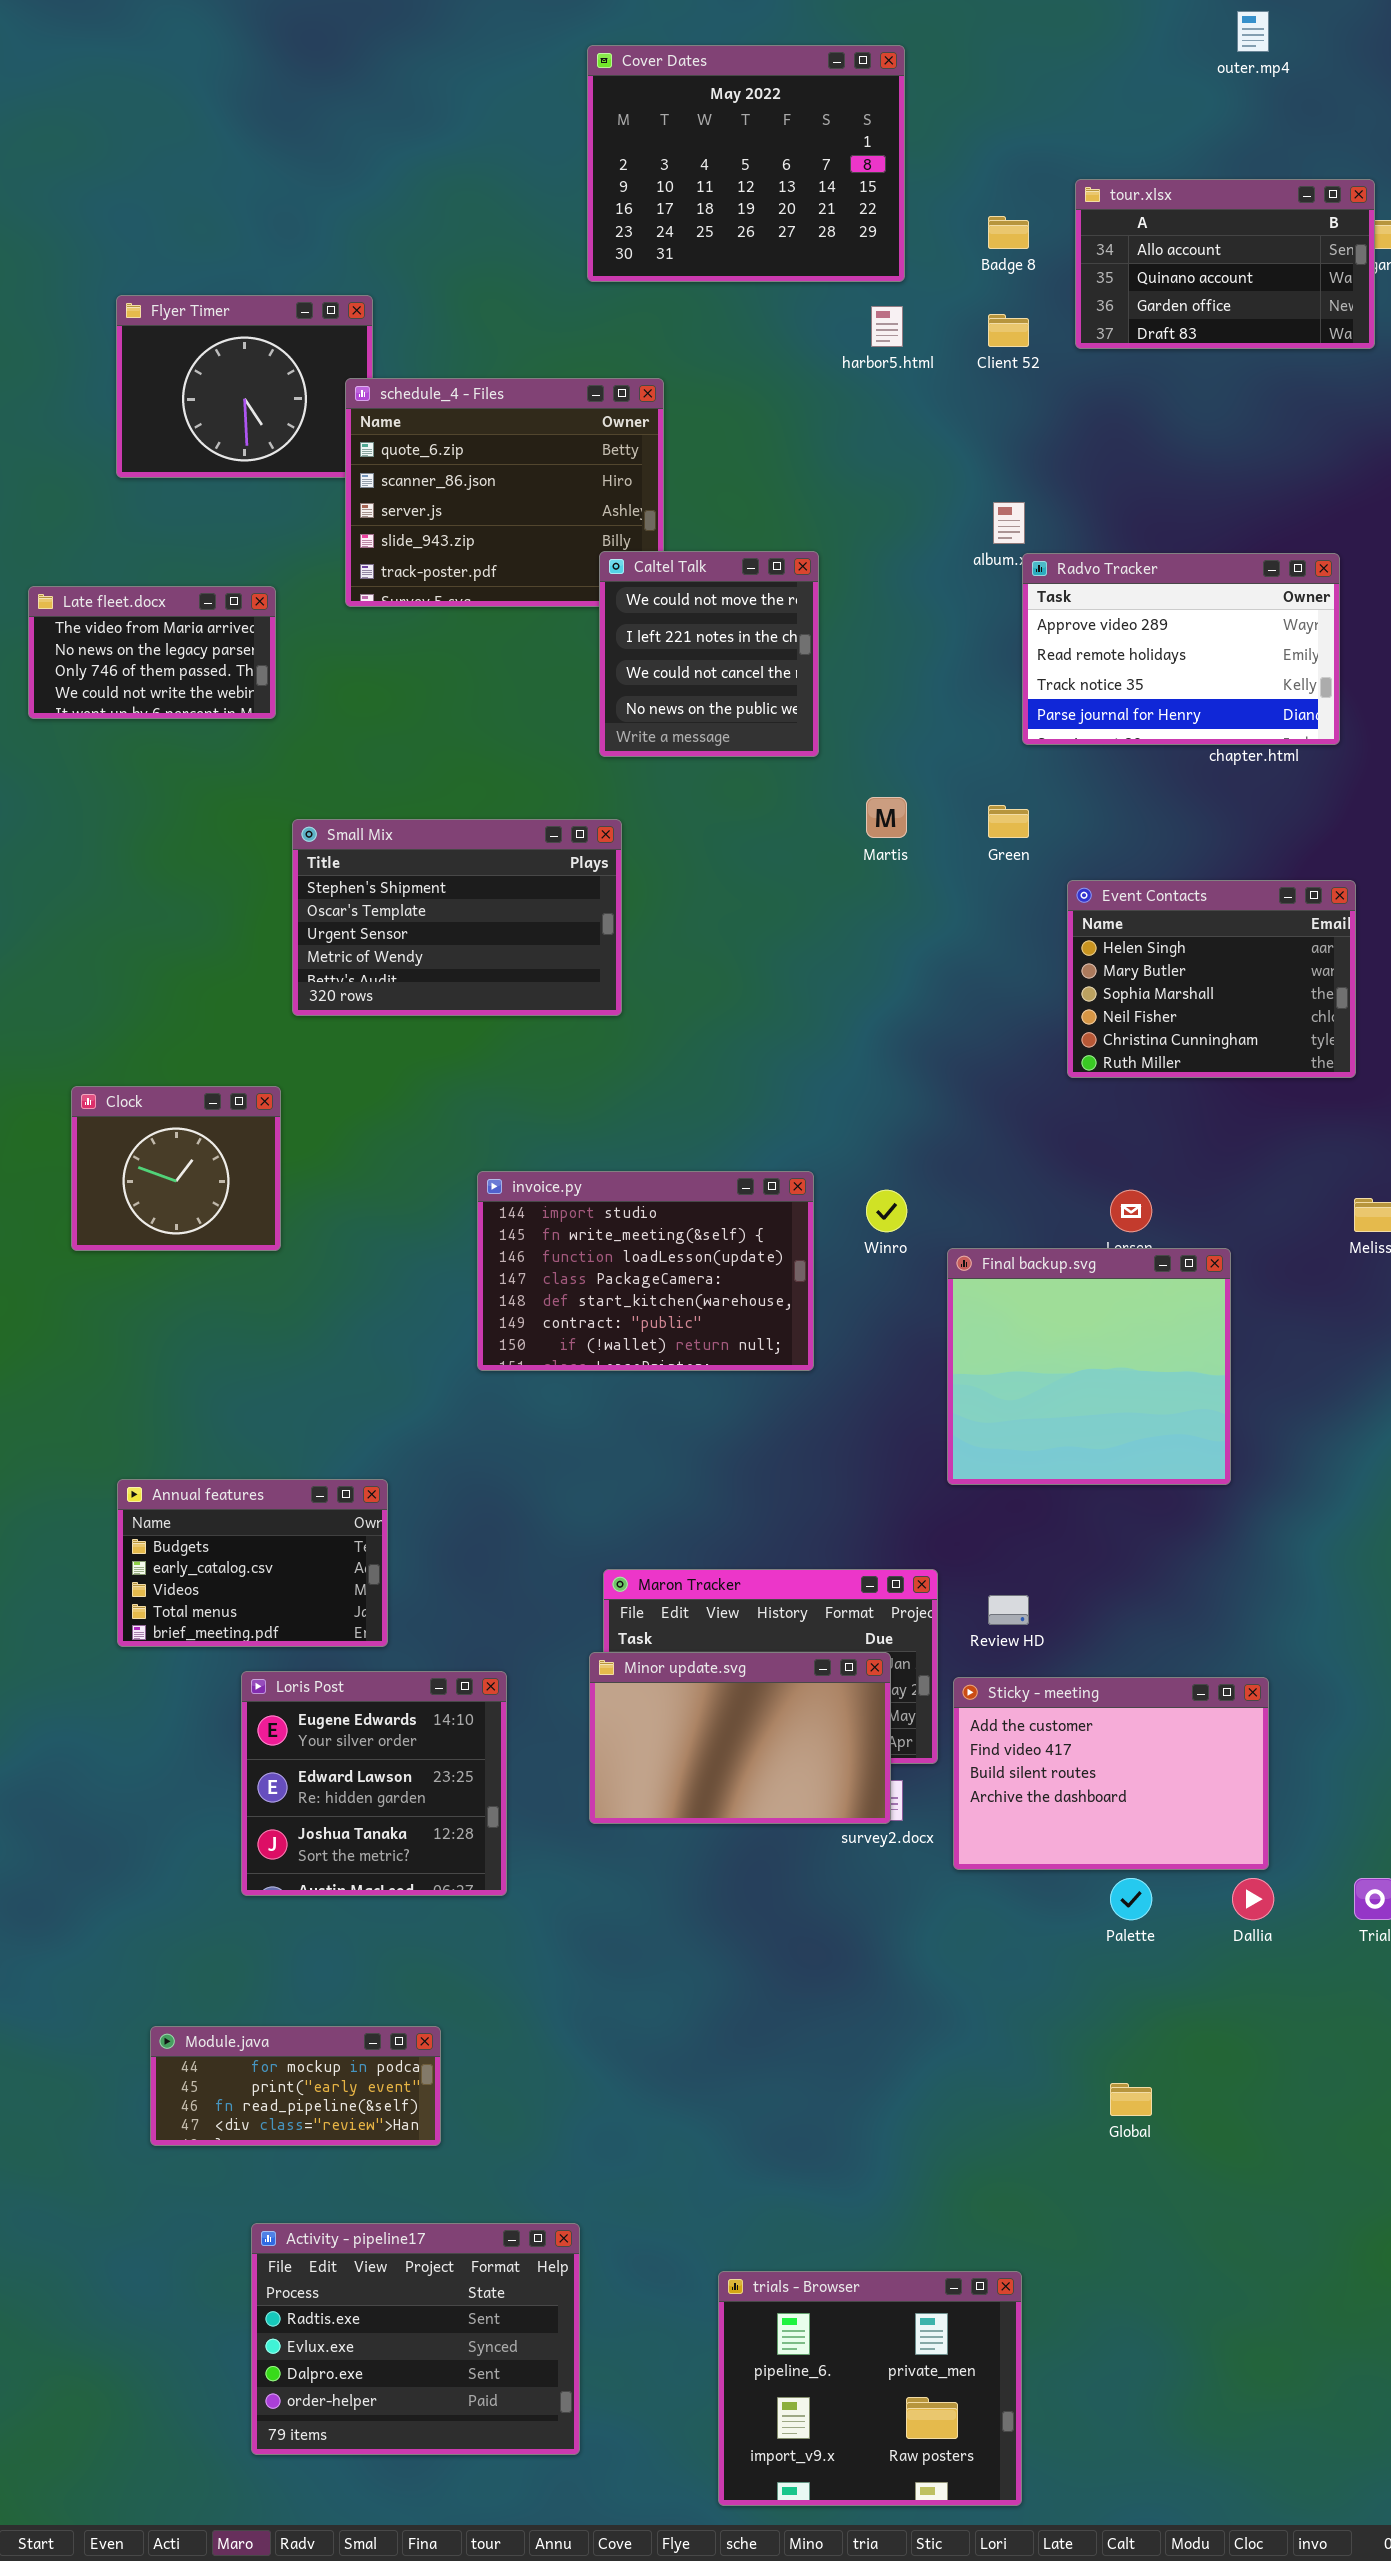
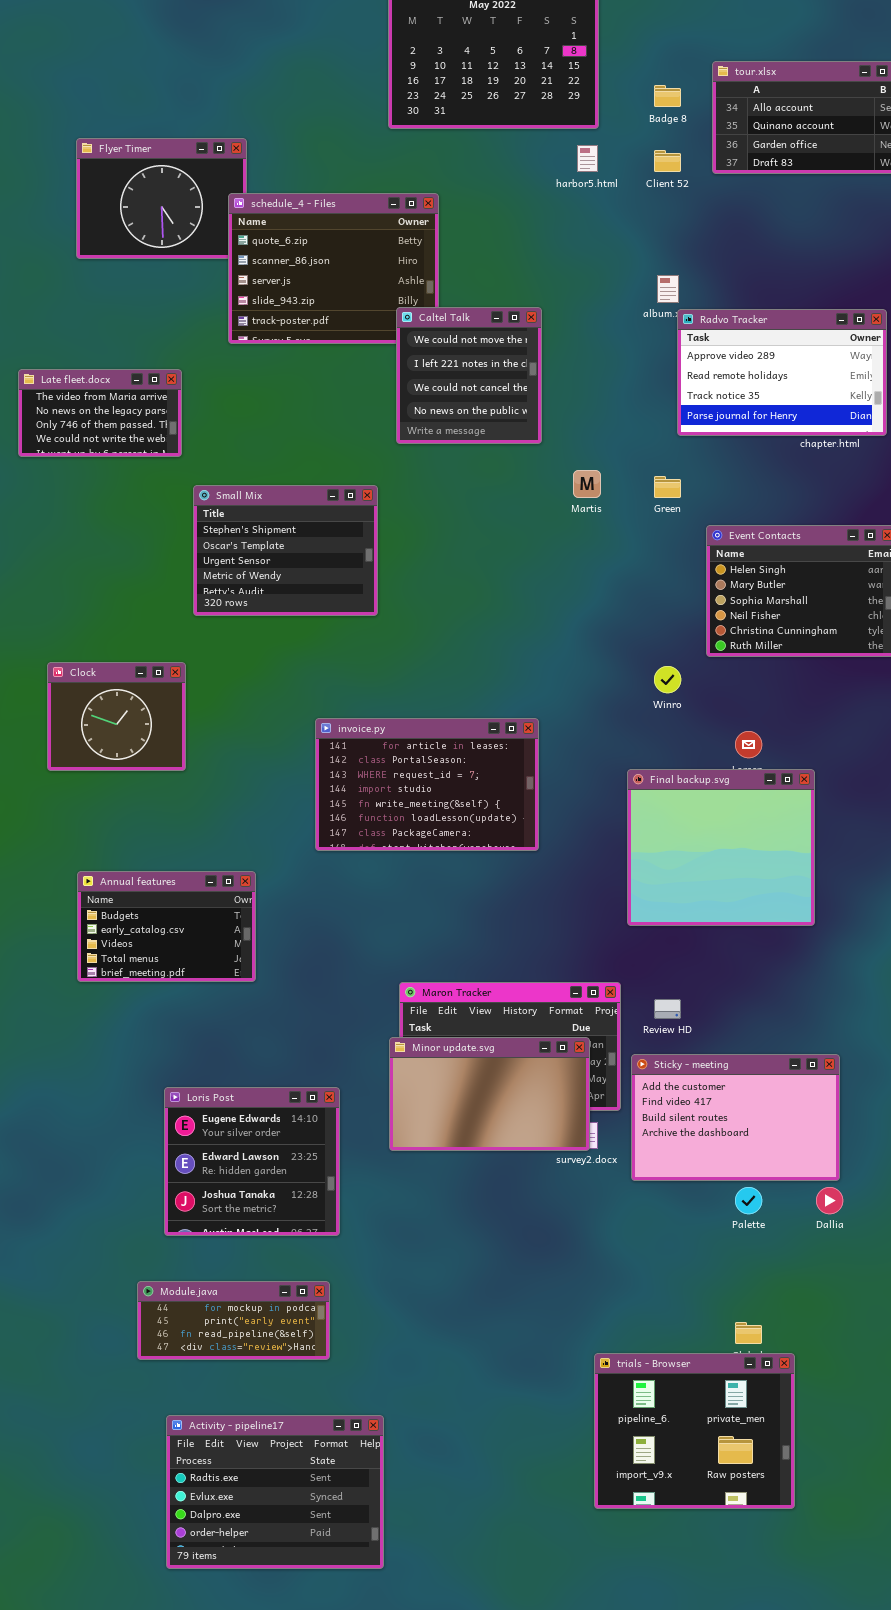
Late fleet.docx: [28,586,276,719] -> [18,369,182,457], moved
Small Mix: [292,819,622,1016] -> [193,485,378,616], resized
invoice.py: [477,1171,814,1371] -> [315,718,539,851], scrolled up 3 rows
Winro: [866,1190,907,1232] -> [654,666,681,693], moved
Annual features: [117,1479,388,1647] -> [77,871,256,982], moved
Loris Post: [241,1671,507,1896] -> [164,1087,340,1236], moved
Module.java: [150,2026,441,2146] -> [137,1281,330,1360], moved
trials - Browser: [718,2271,1022,2506] -> [594,1353,795,1509], moved

